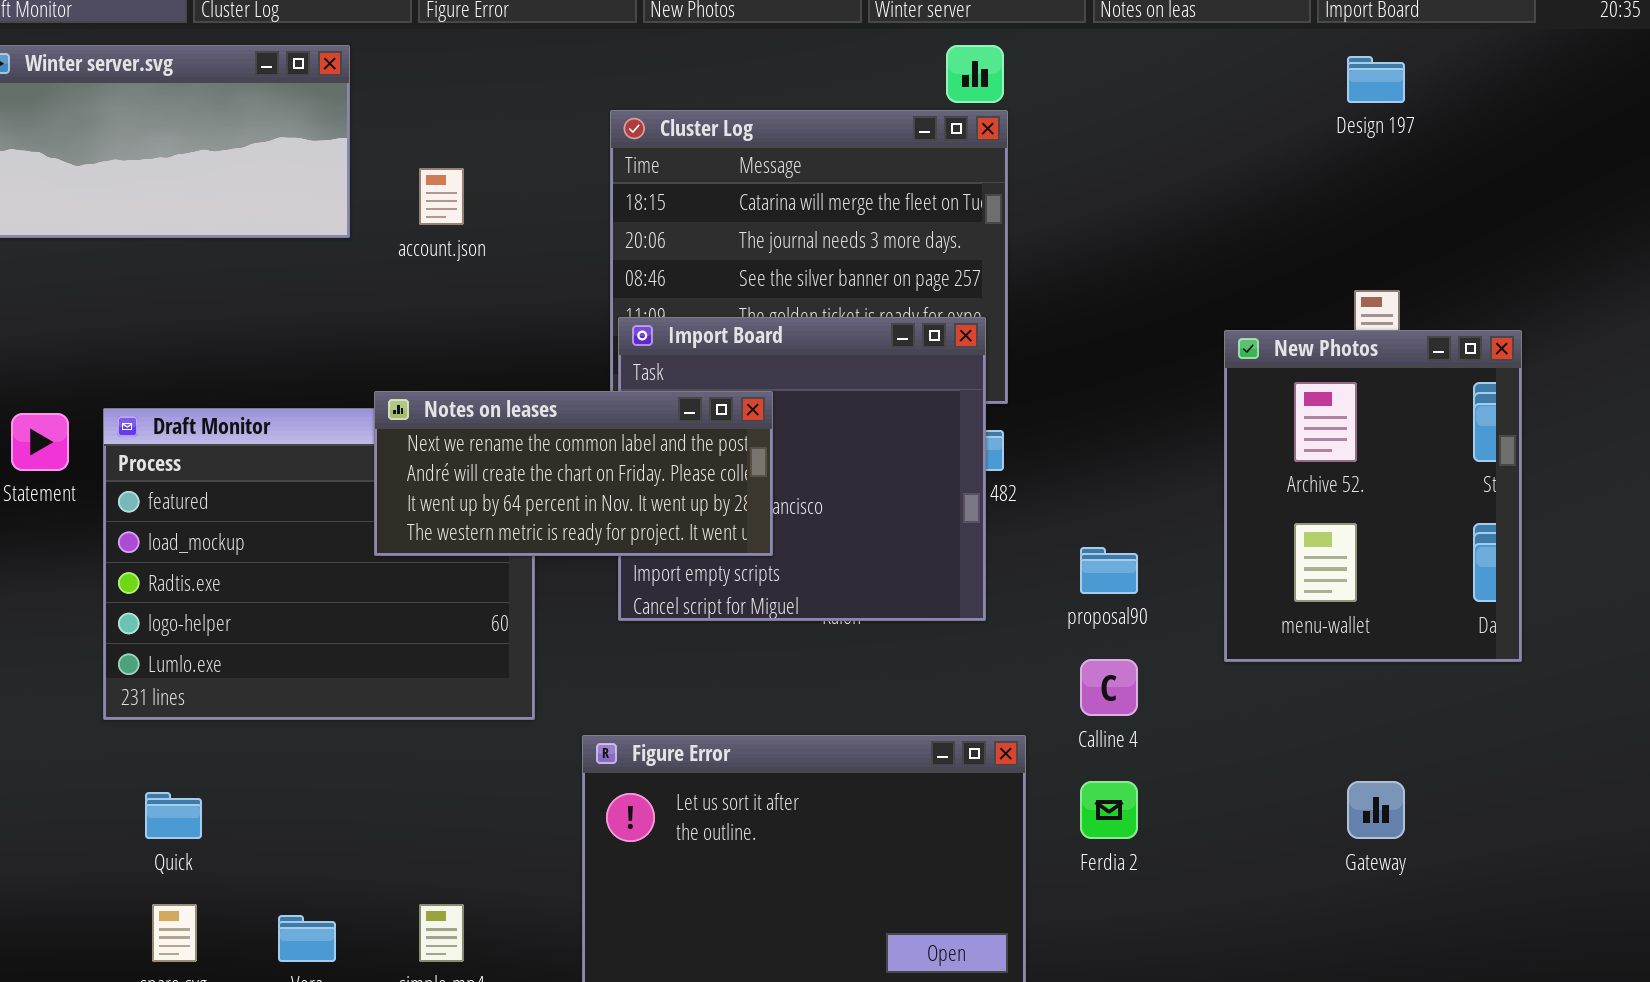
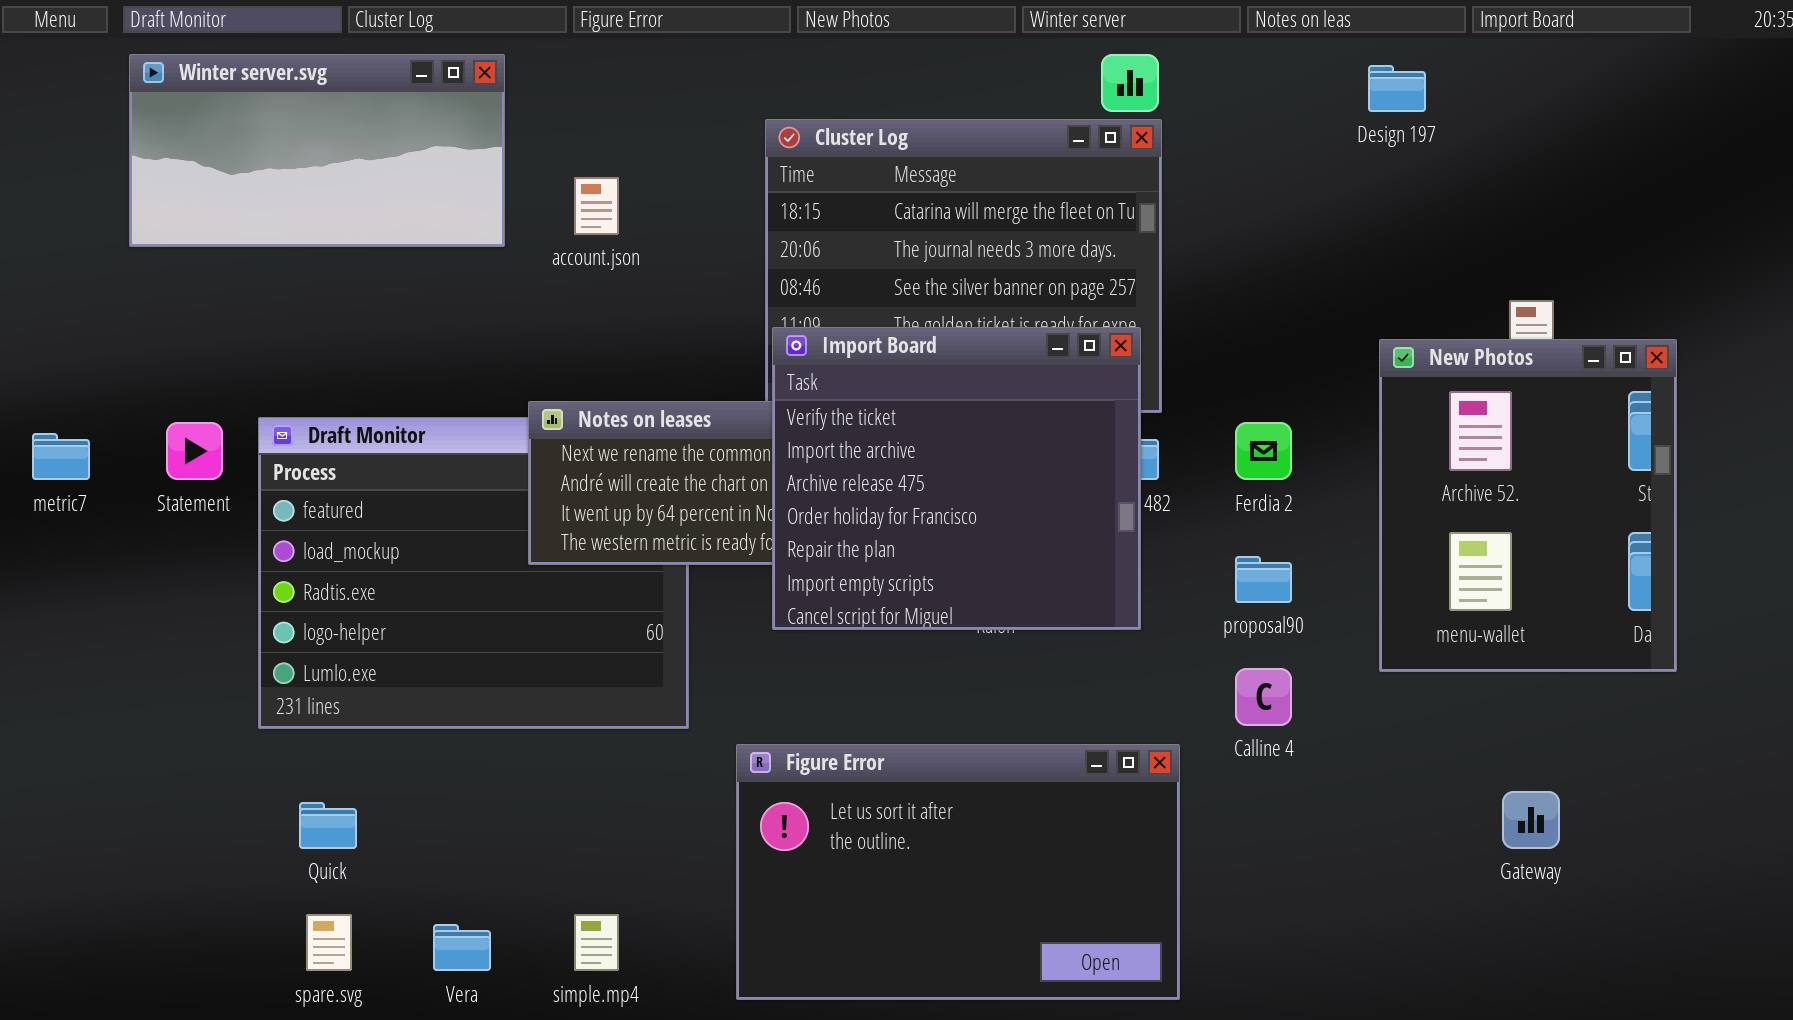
Design 197: [1347,56,1405,103] -> [1368,65,1426,112], moved
Import Board: [618,317,986,621] -> [772,327,1141,630], raised
Ferdia 2: [1080,781,1138,839] -> [1235,422,1292,480], moved

